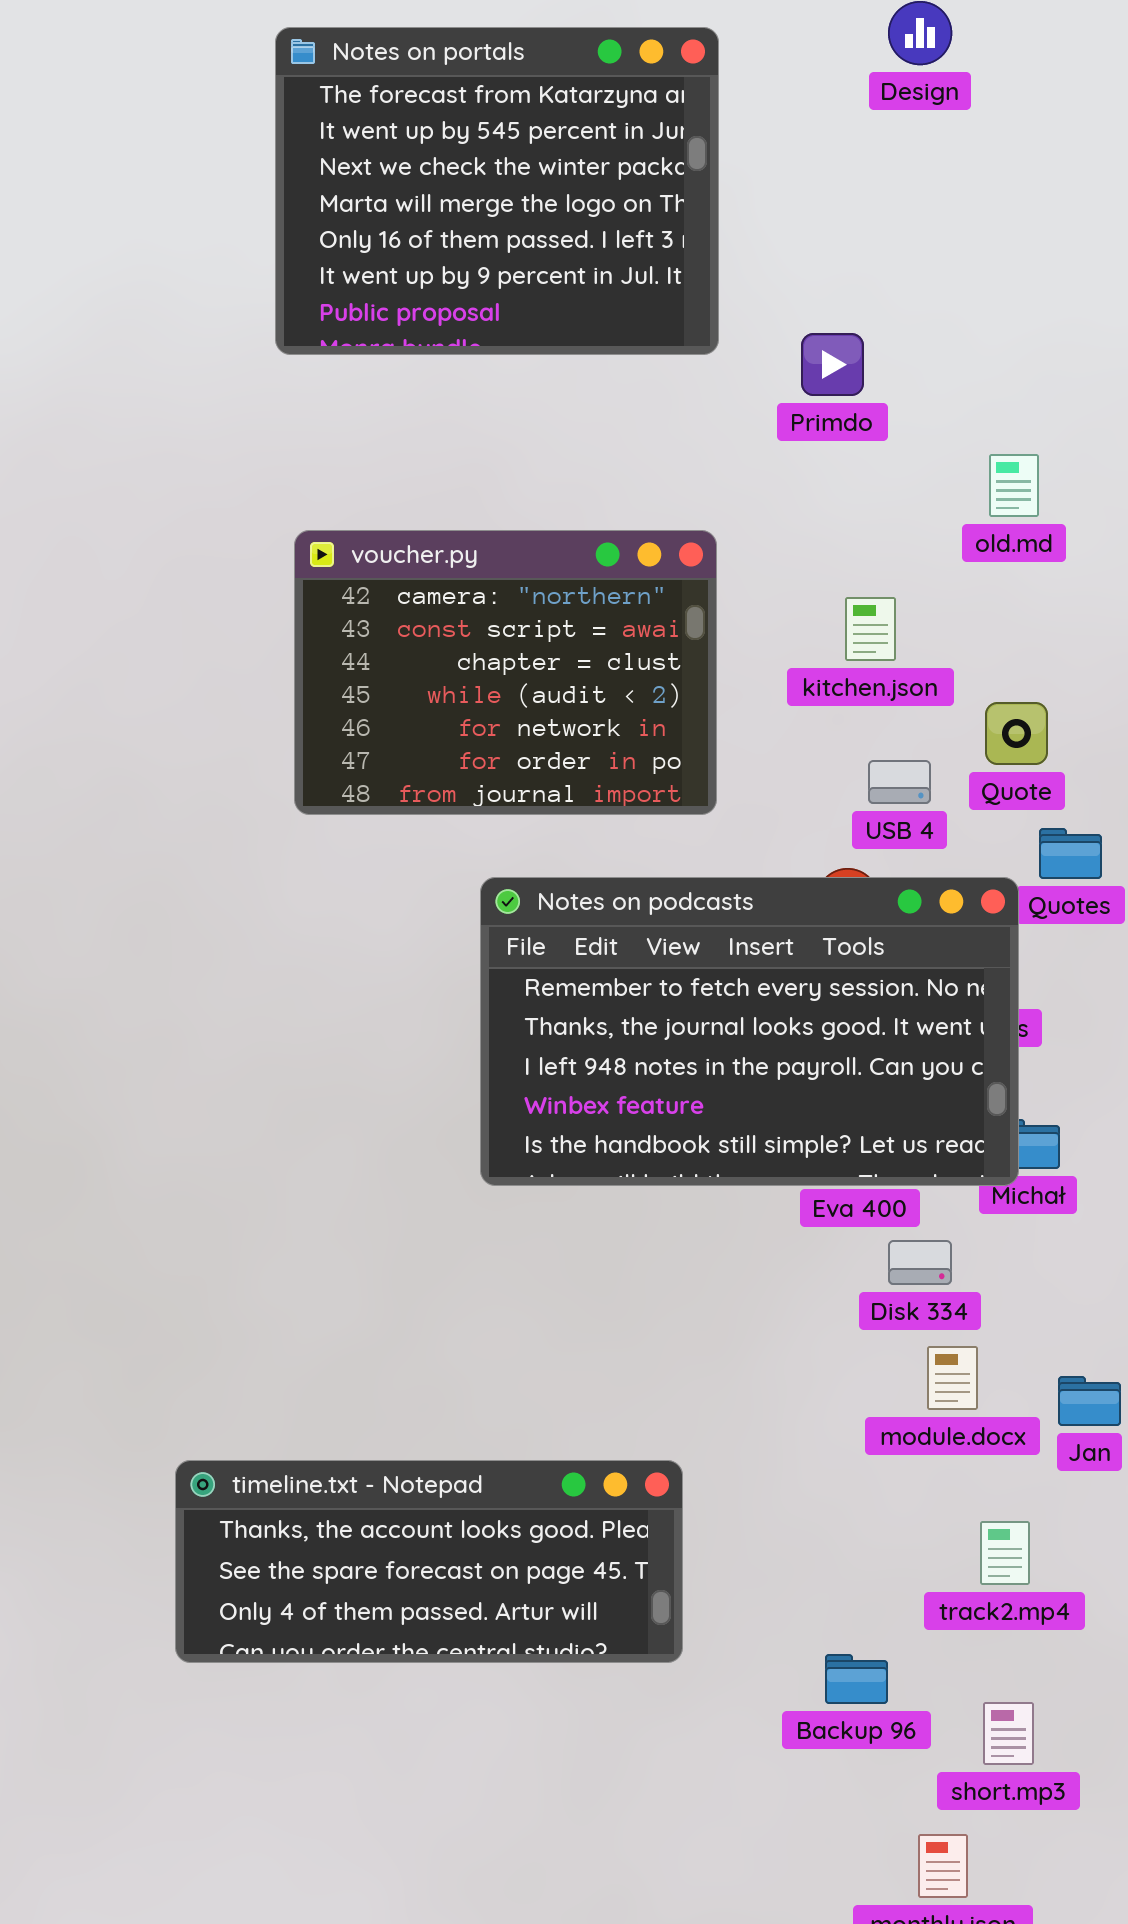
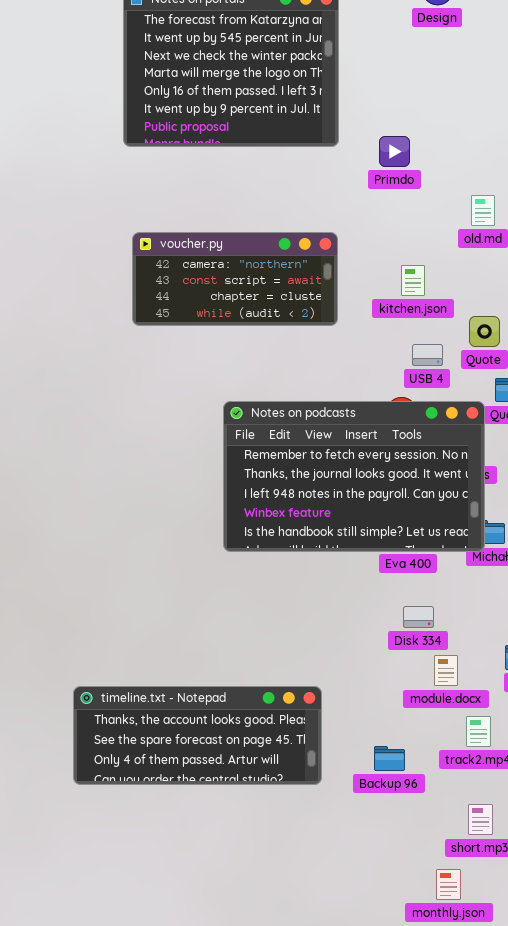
voucher.py: [294,530,717,815] -> [132,232,338,326], resized
Disk 334: [888,1240,952,1285] -> [403,606,434,628], moved
module.docx: [927,1346,978,1410] -> [434,655,458,686], moved
Backup 96: [825,1654,888,1704] -> [374,746,405,771], moved

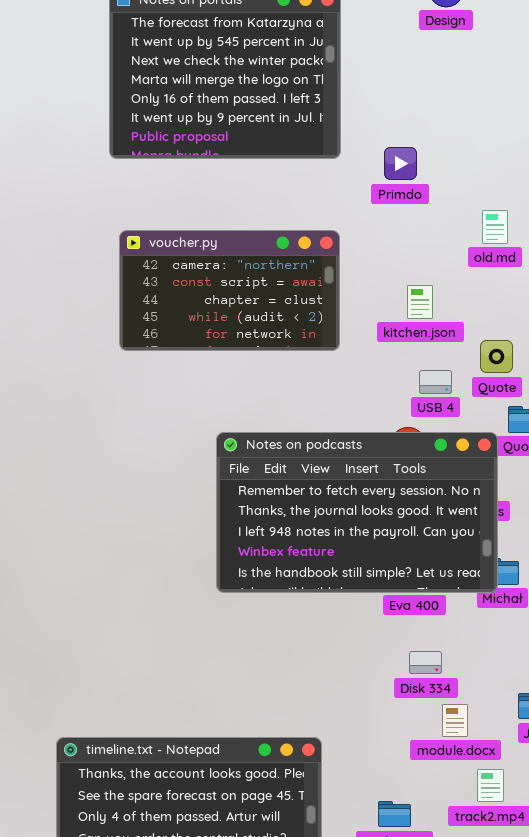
voucher.py: [132,232,338,326] -> [119,230,340,351], resized

